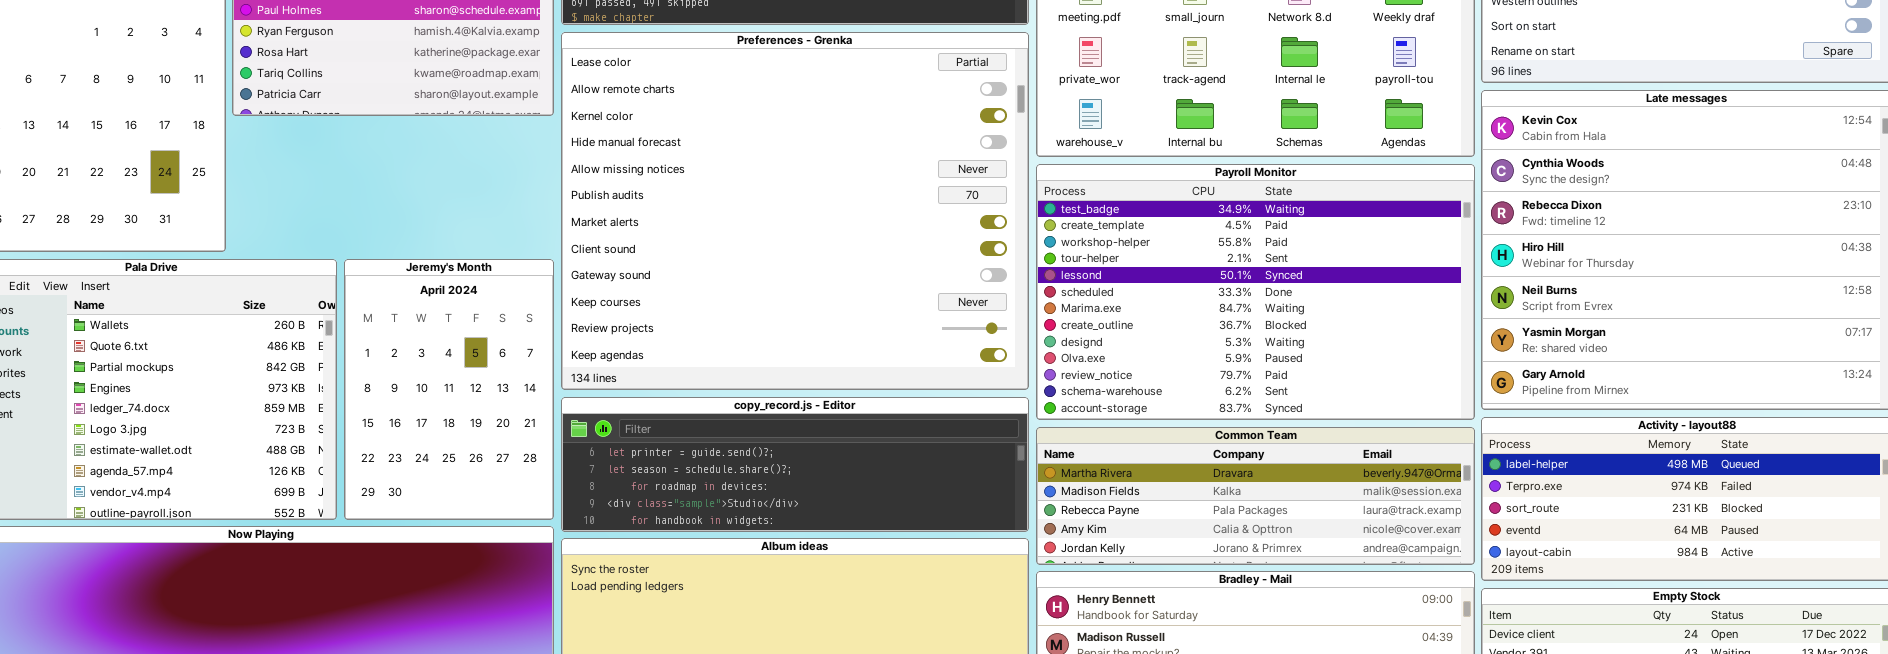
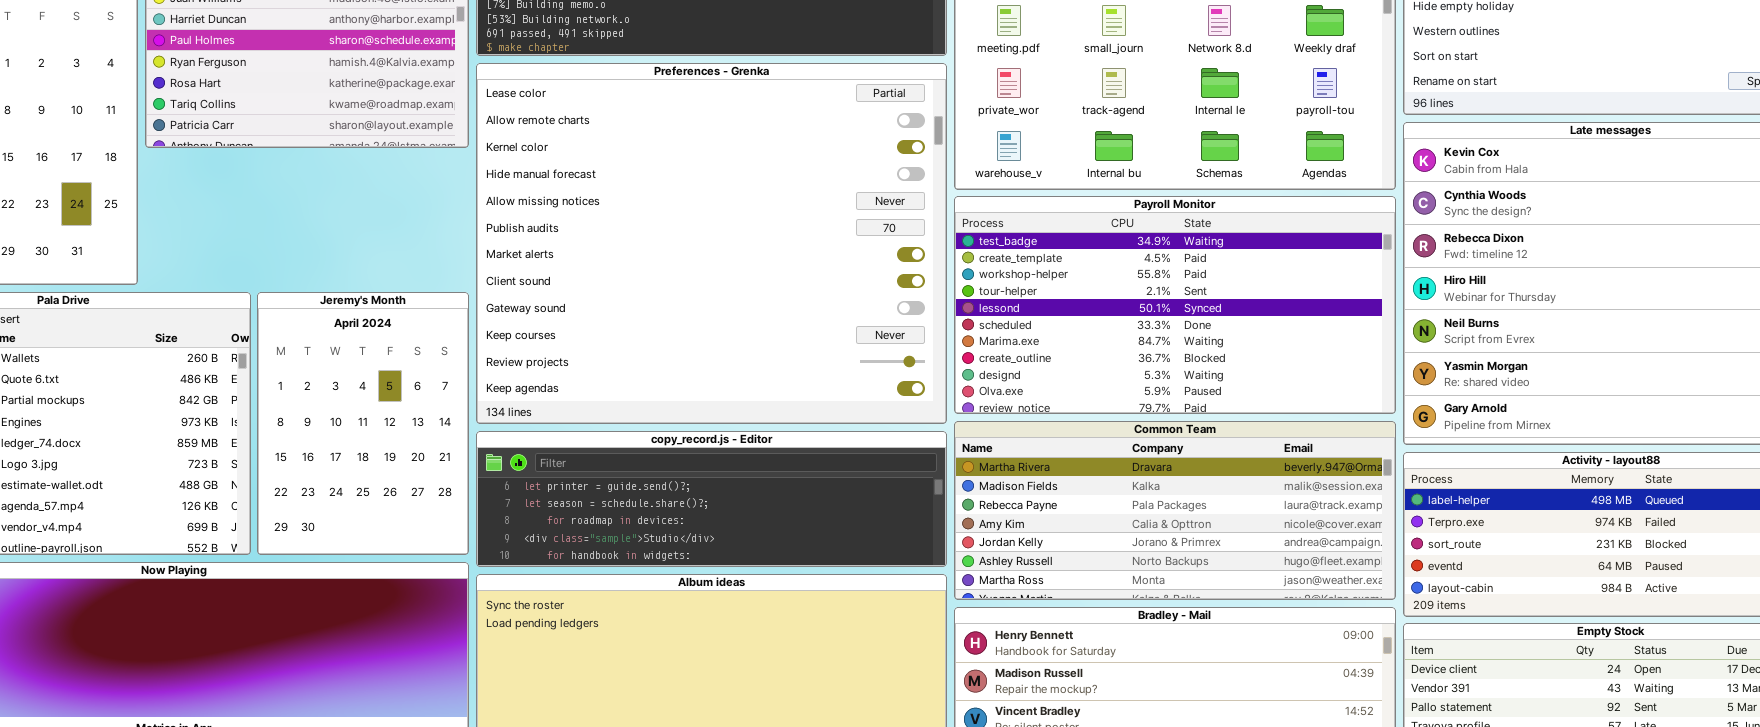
Payroll Monitor: [1036,164,1475,420] -> [954,196,1396,414], resized
Common Team: [1036,427,1475,565] -> [954,421,1396,600], resized

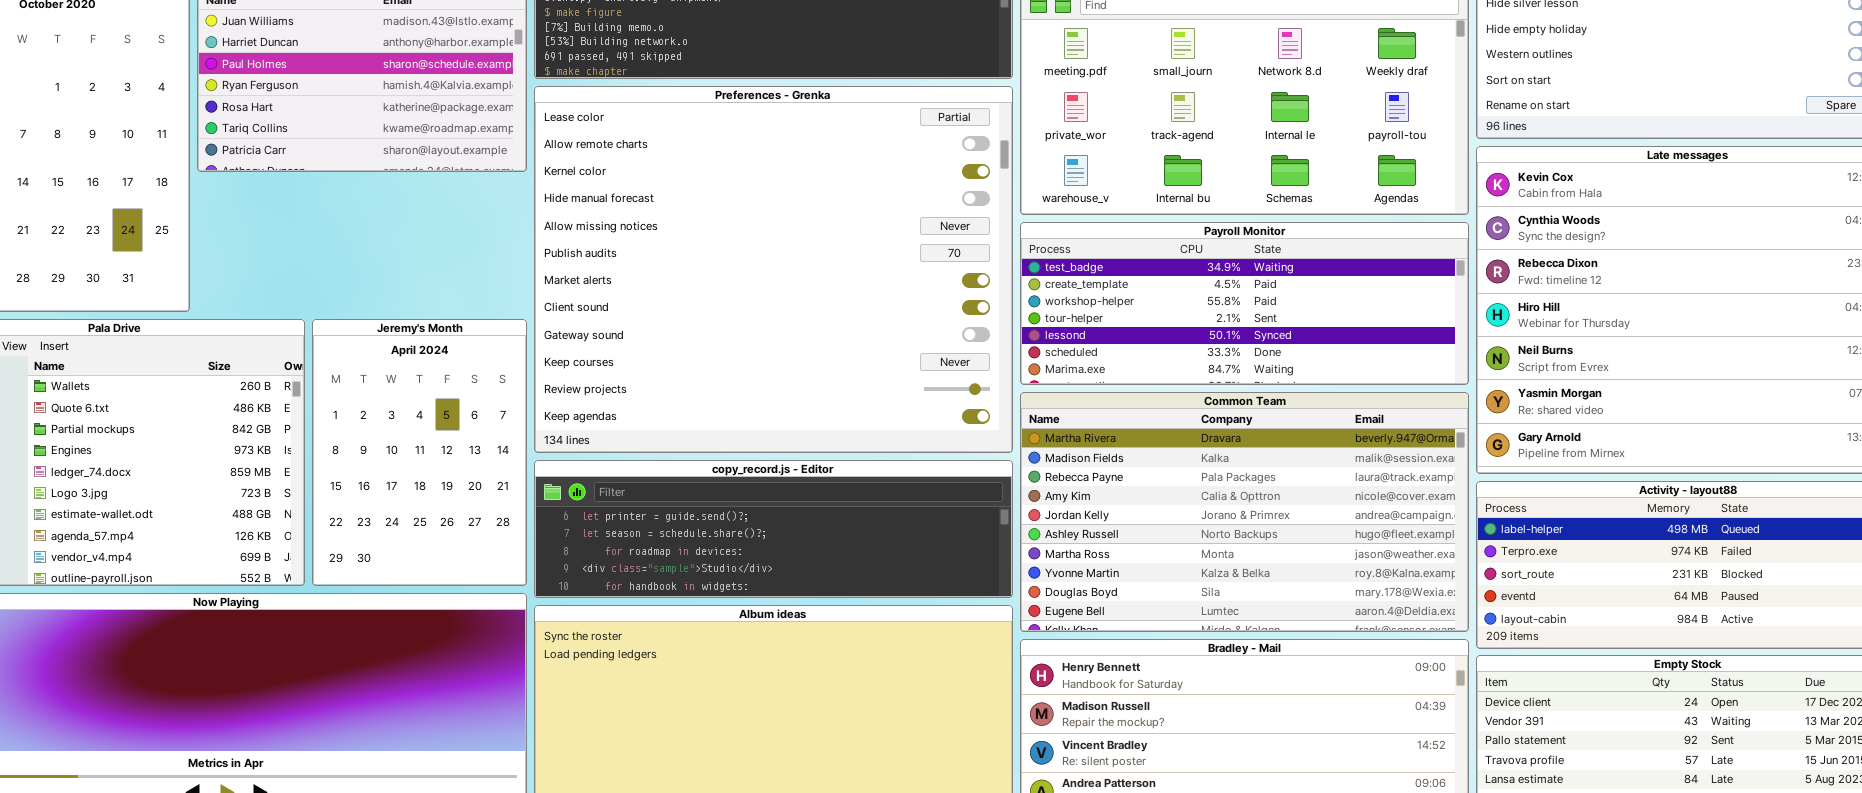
Payroll Monitor: [954,196,1396,414] -> [1020,222,1469,385], resized
Common Team: [954,421,1396,600] -> [1020,392,1469,632], resized

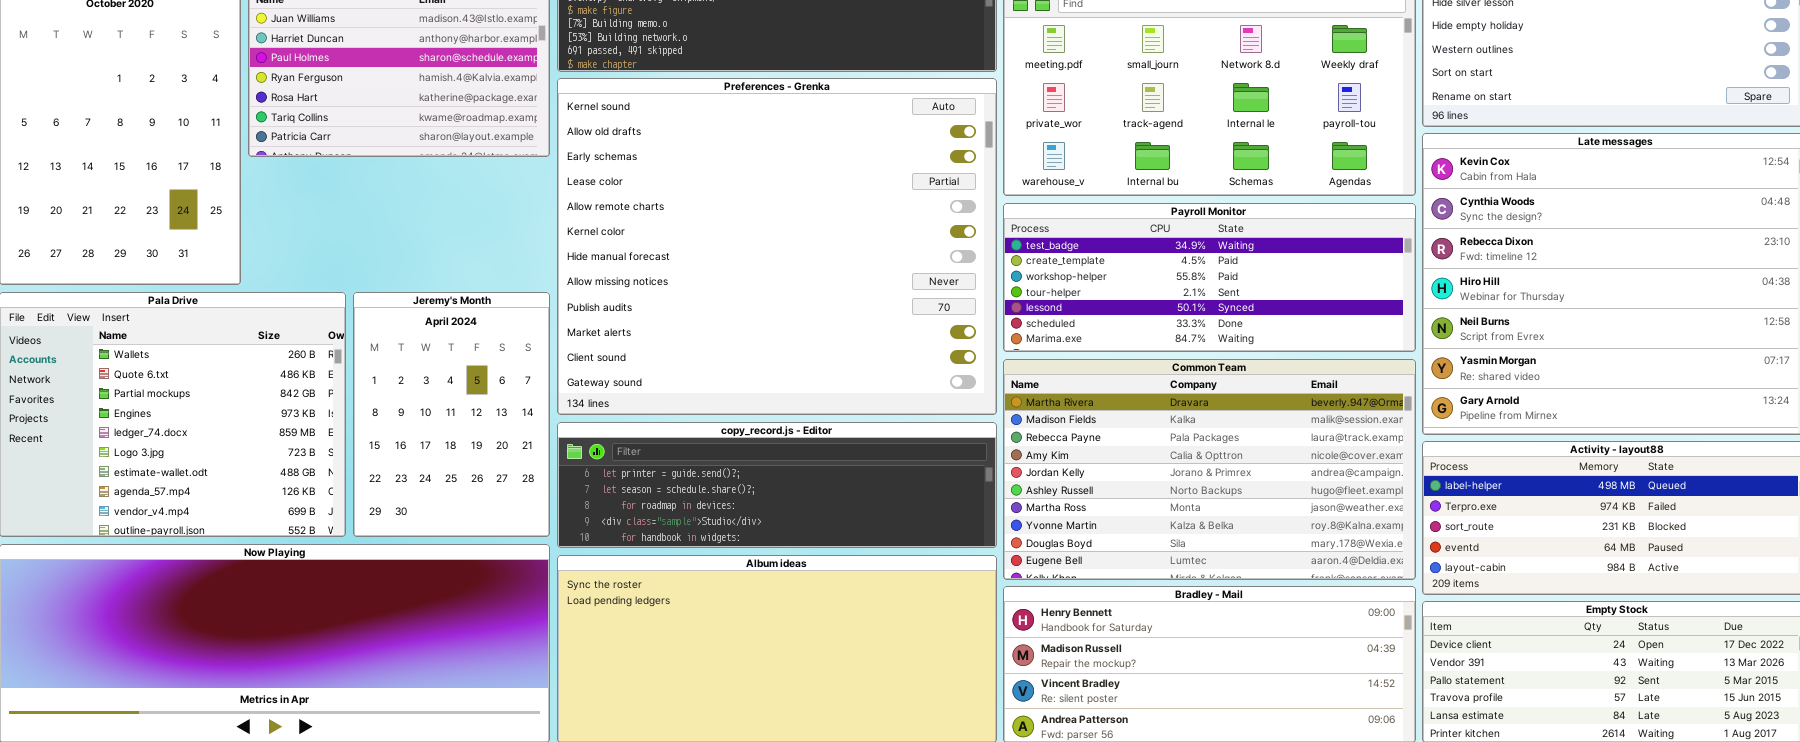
Preferences - Grenka: [534,86,1013,453] -> [557,78,997,415], scrolled up 3 rows

